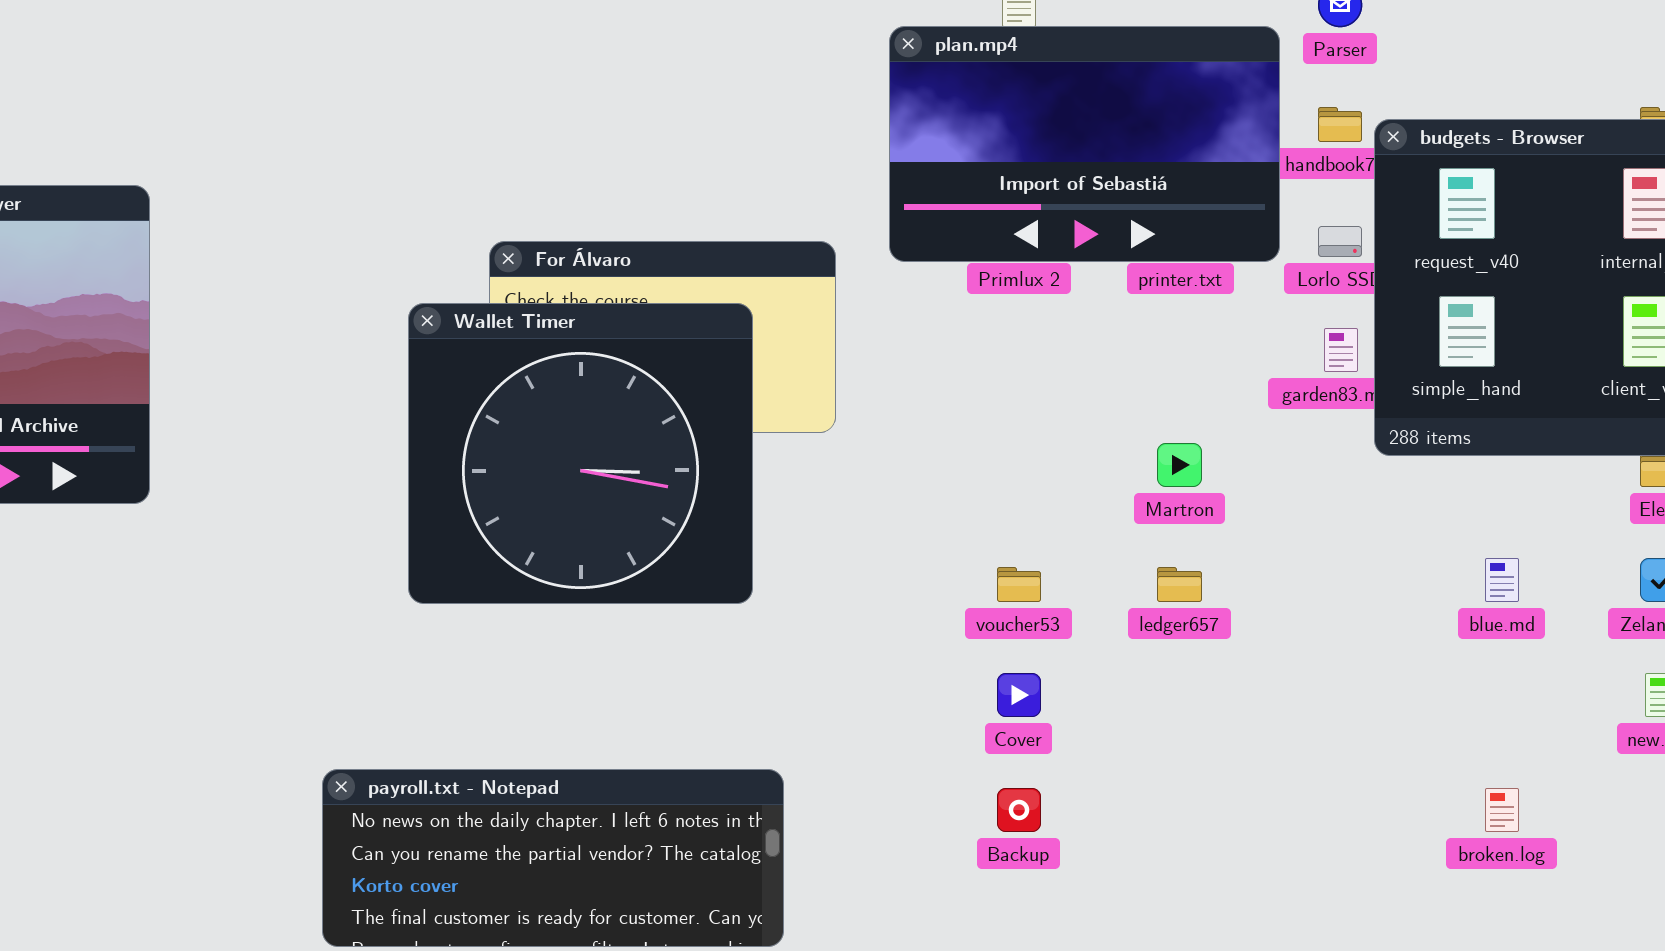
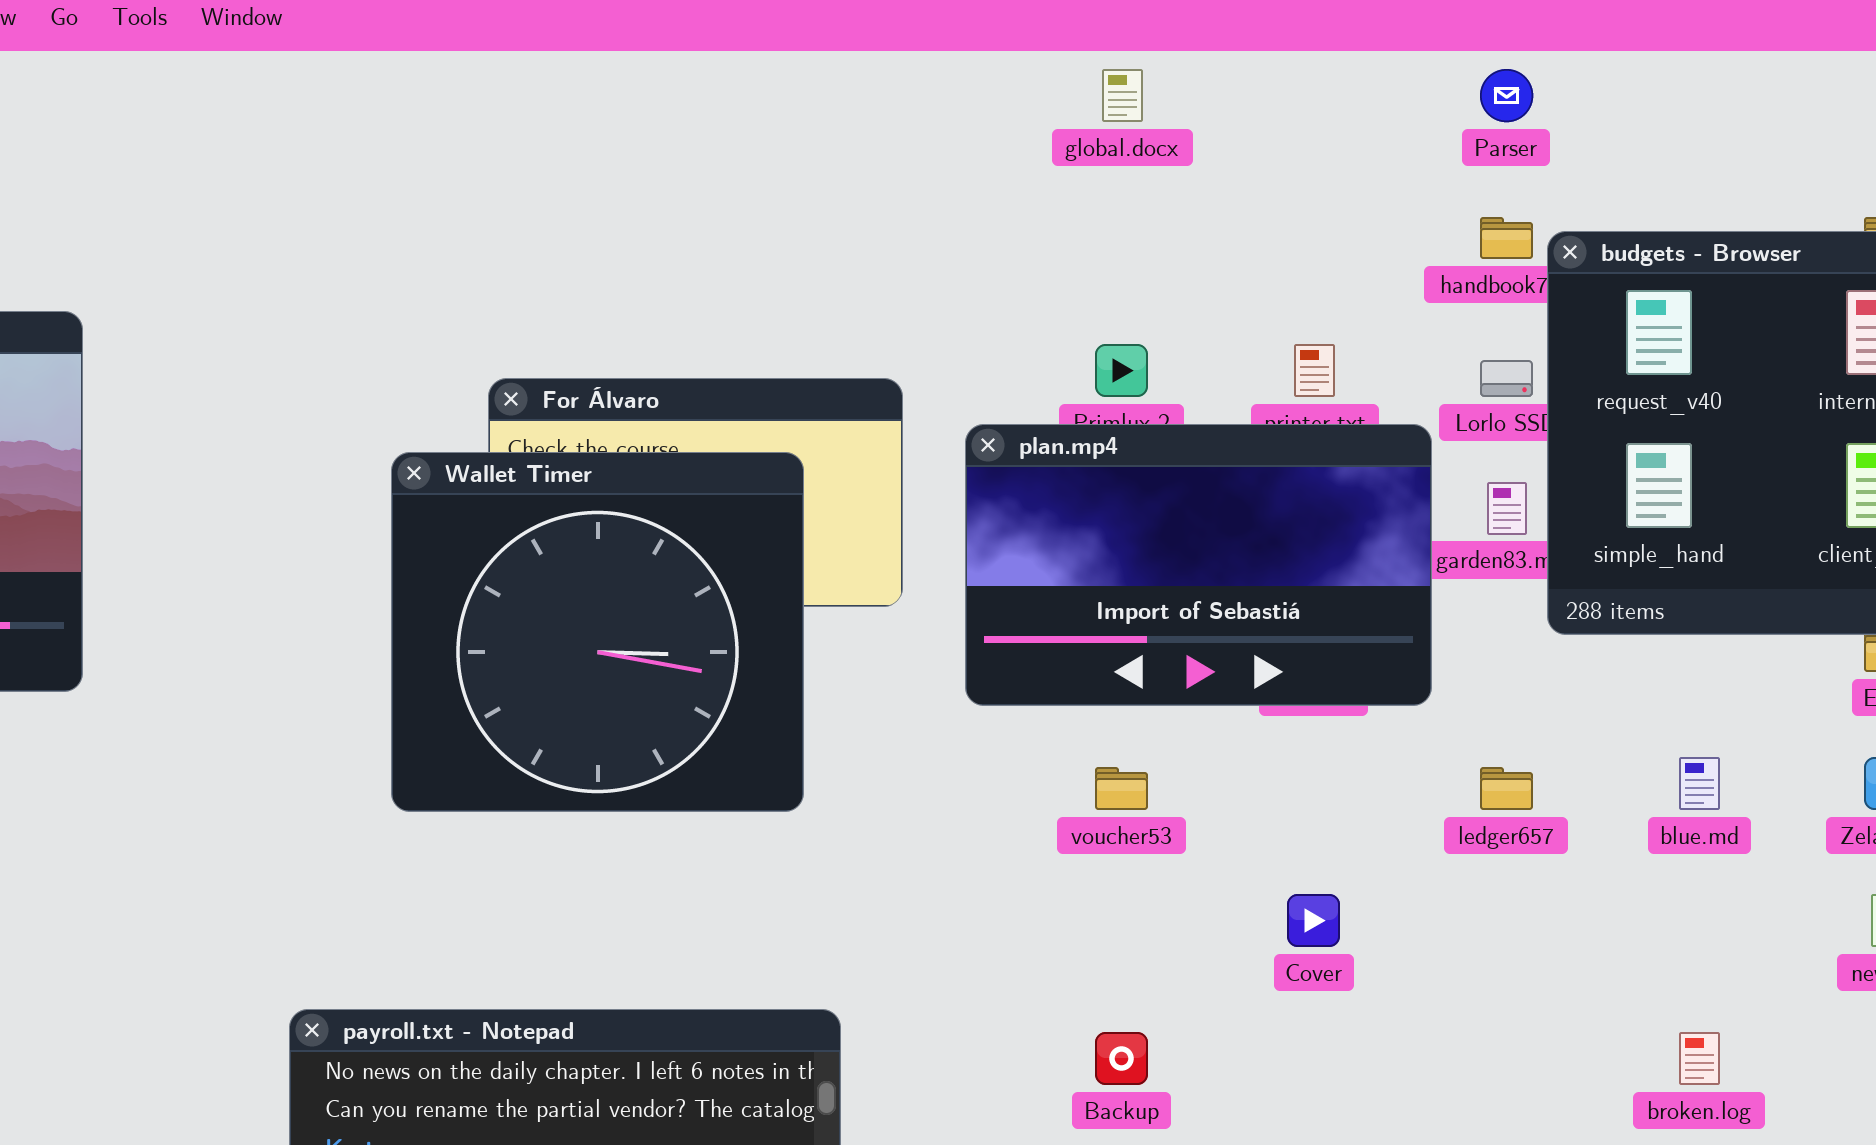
plan.mp4: [889,26,1280,262] -> [965,424,1432,706], moved
ledger657: [1157,567,1202,602] -> [1480,767,1533,810], moved
Cover: [997,673,1041,717] -> [1287,894,1340,947], moved

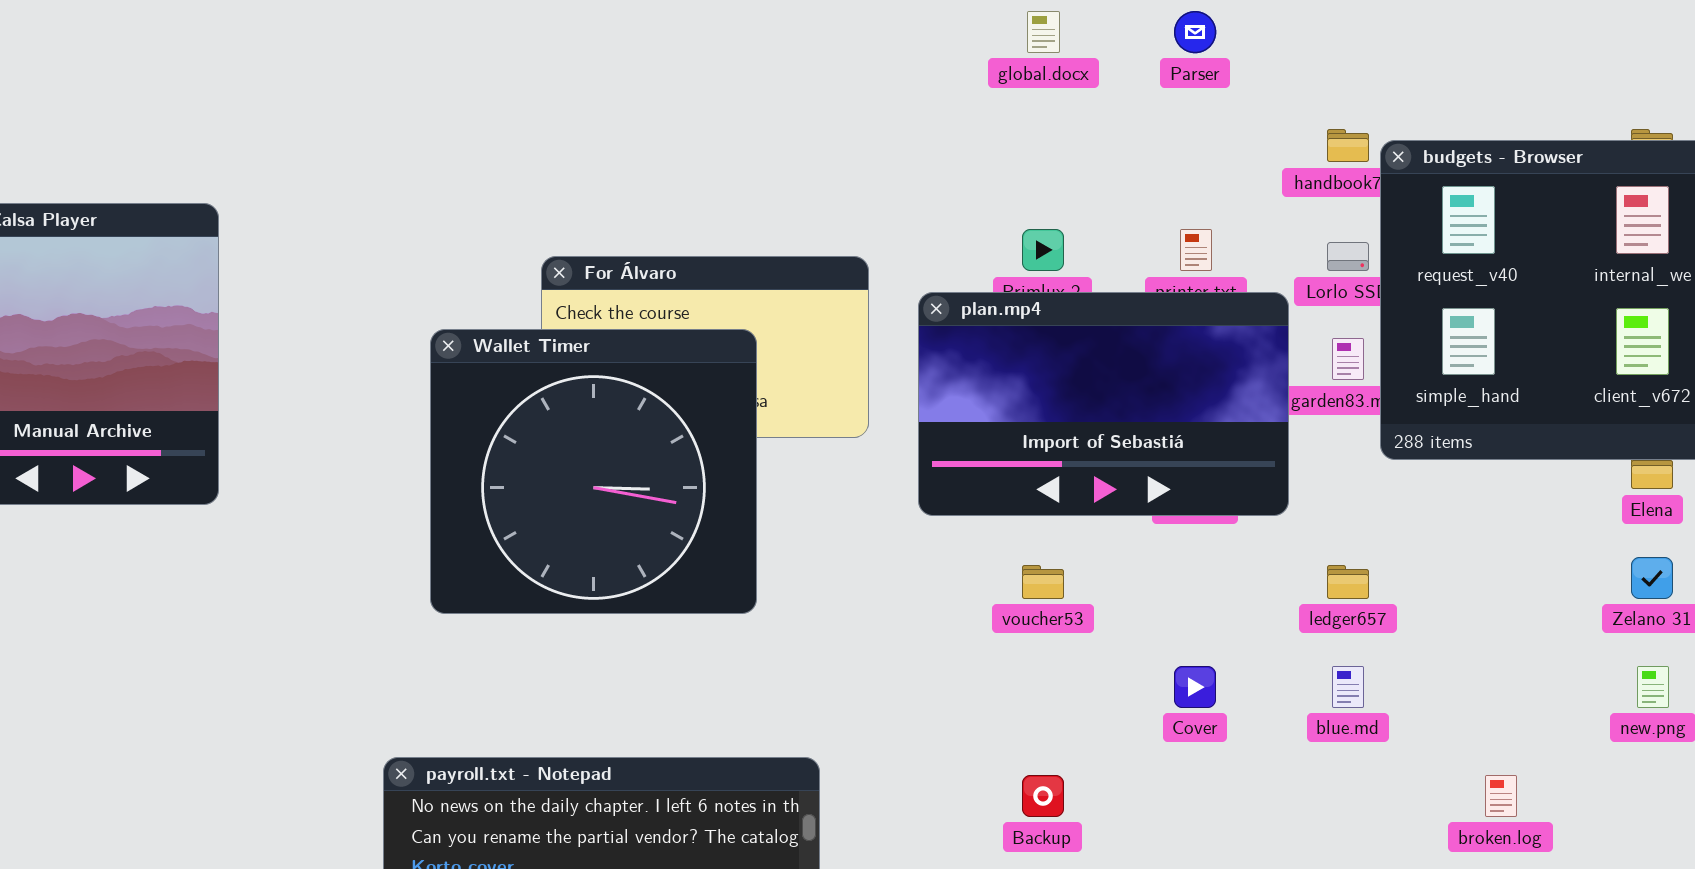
Parser: [1480,69,1533,122] -> [1174,11,1216,53], moved
Wallet Timer: [391,452,804,812] -> [430,329,757,614], moved
blue.md: [1679,757,1720,810] -> [1332,666,1364,708], moved

